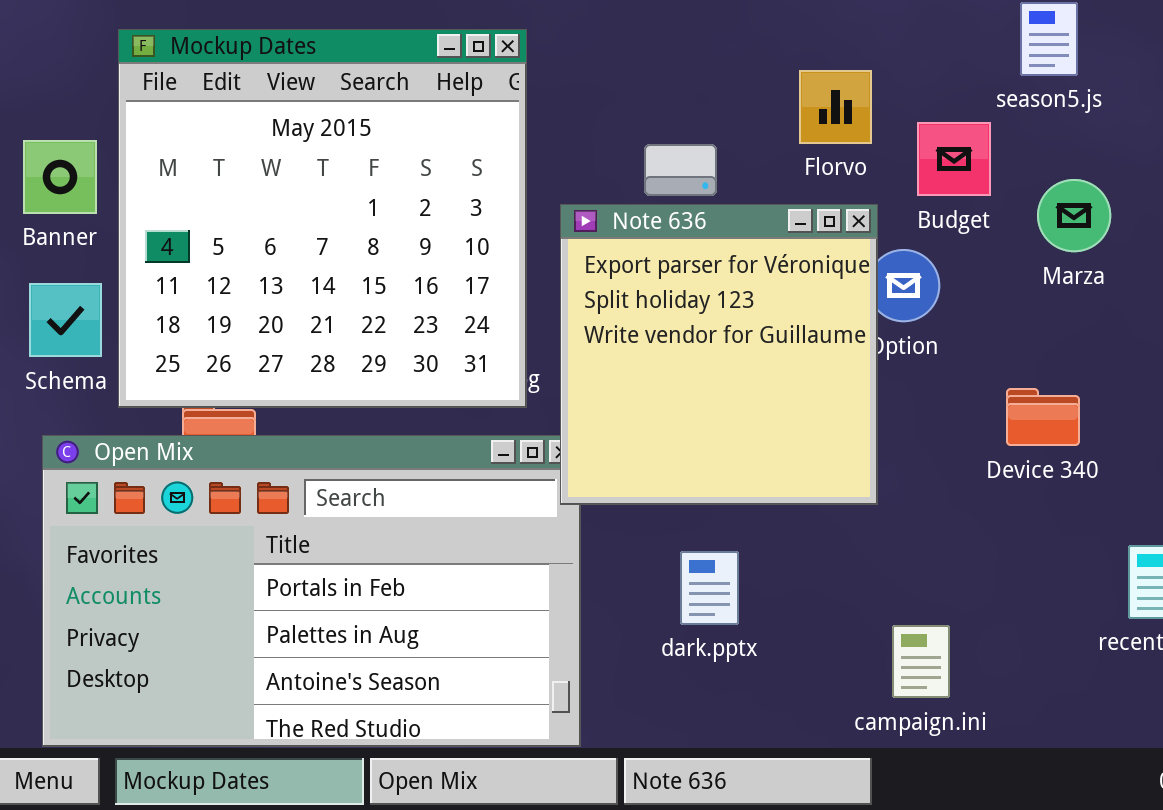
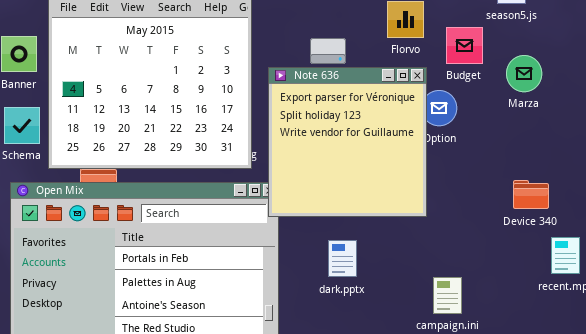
Device 340: [1006,388,1080,446] -> [513,180,549,209], moved

